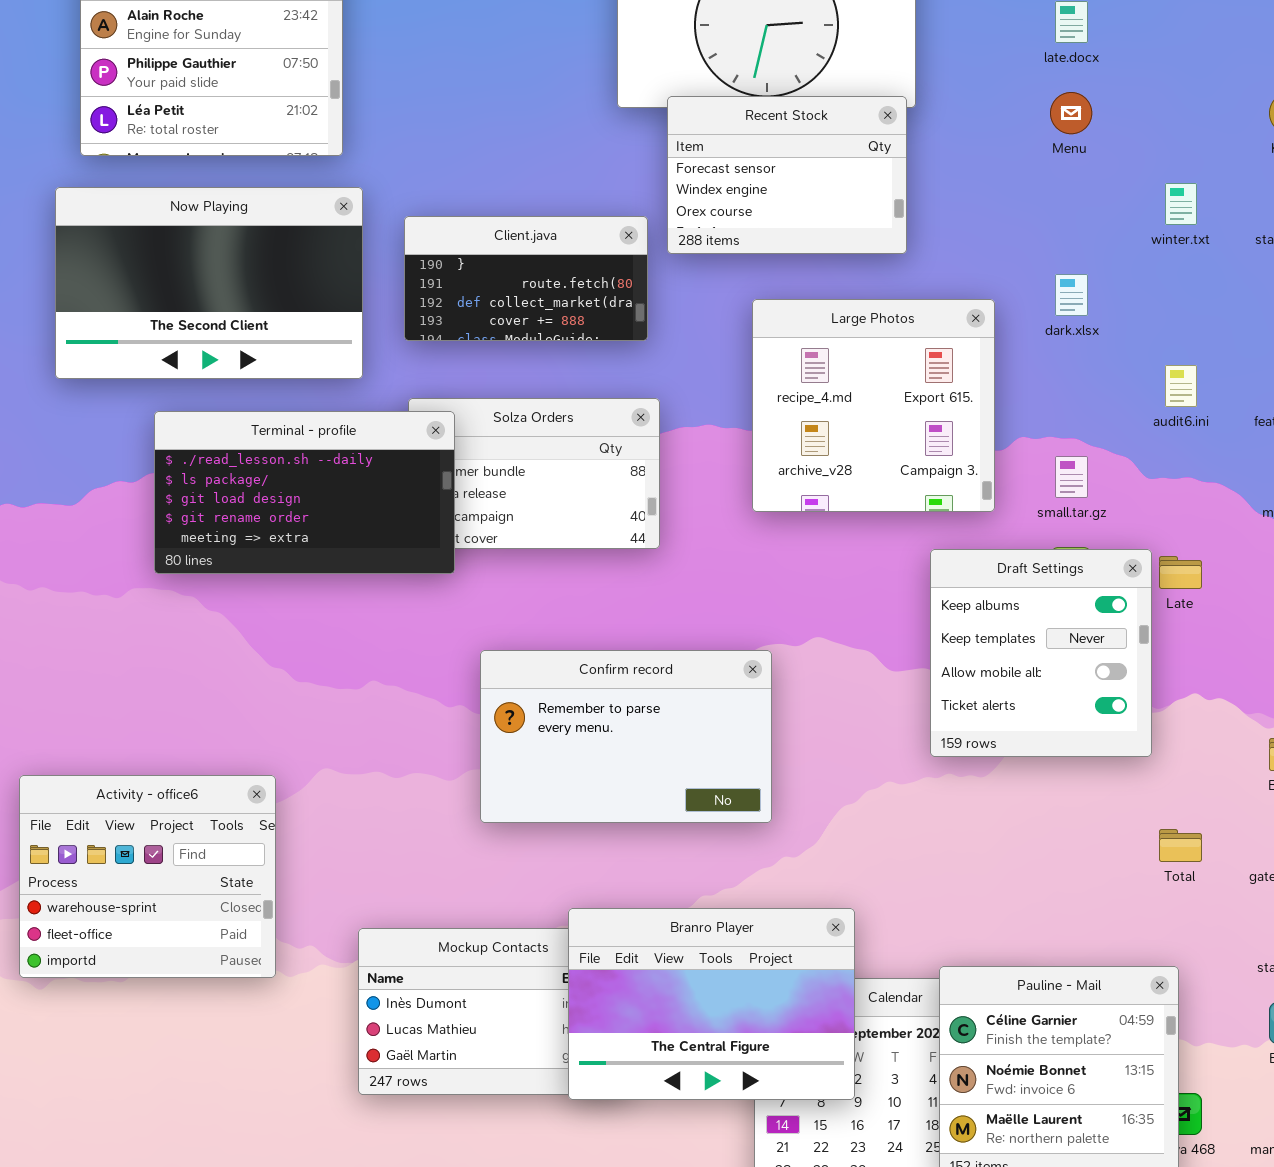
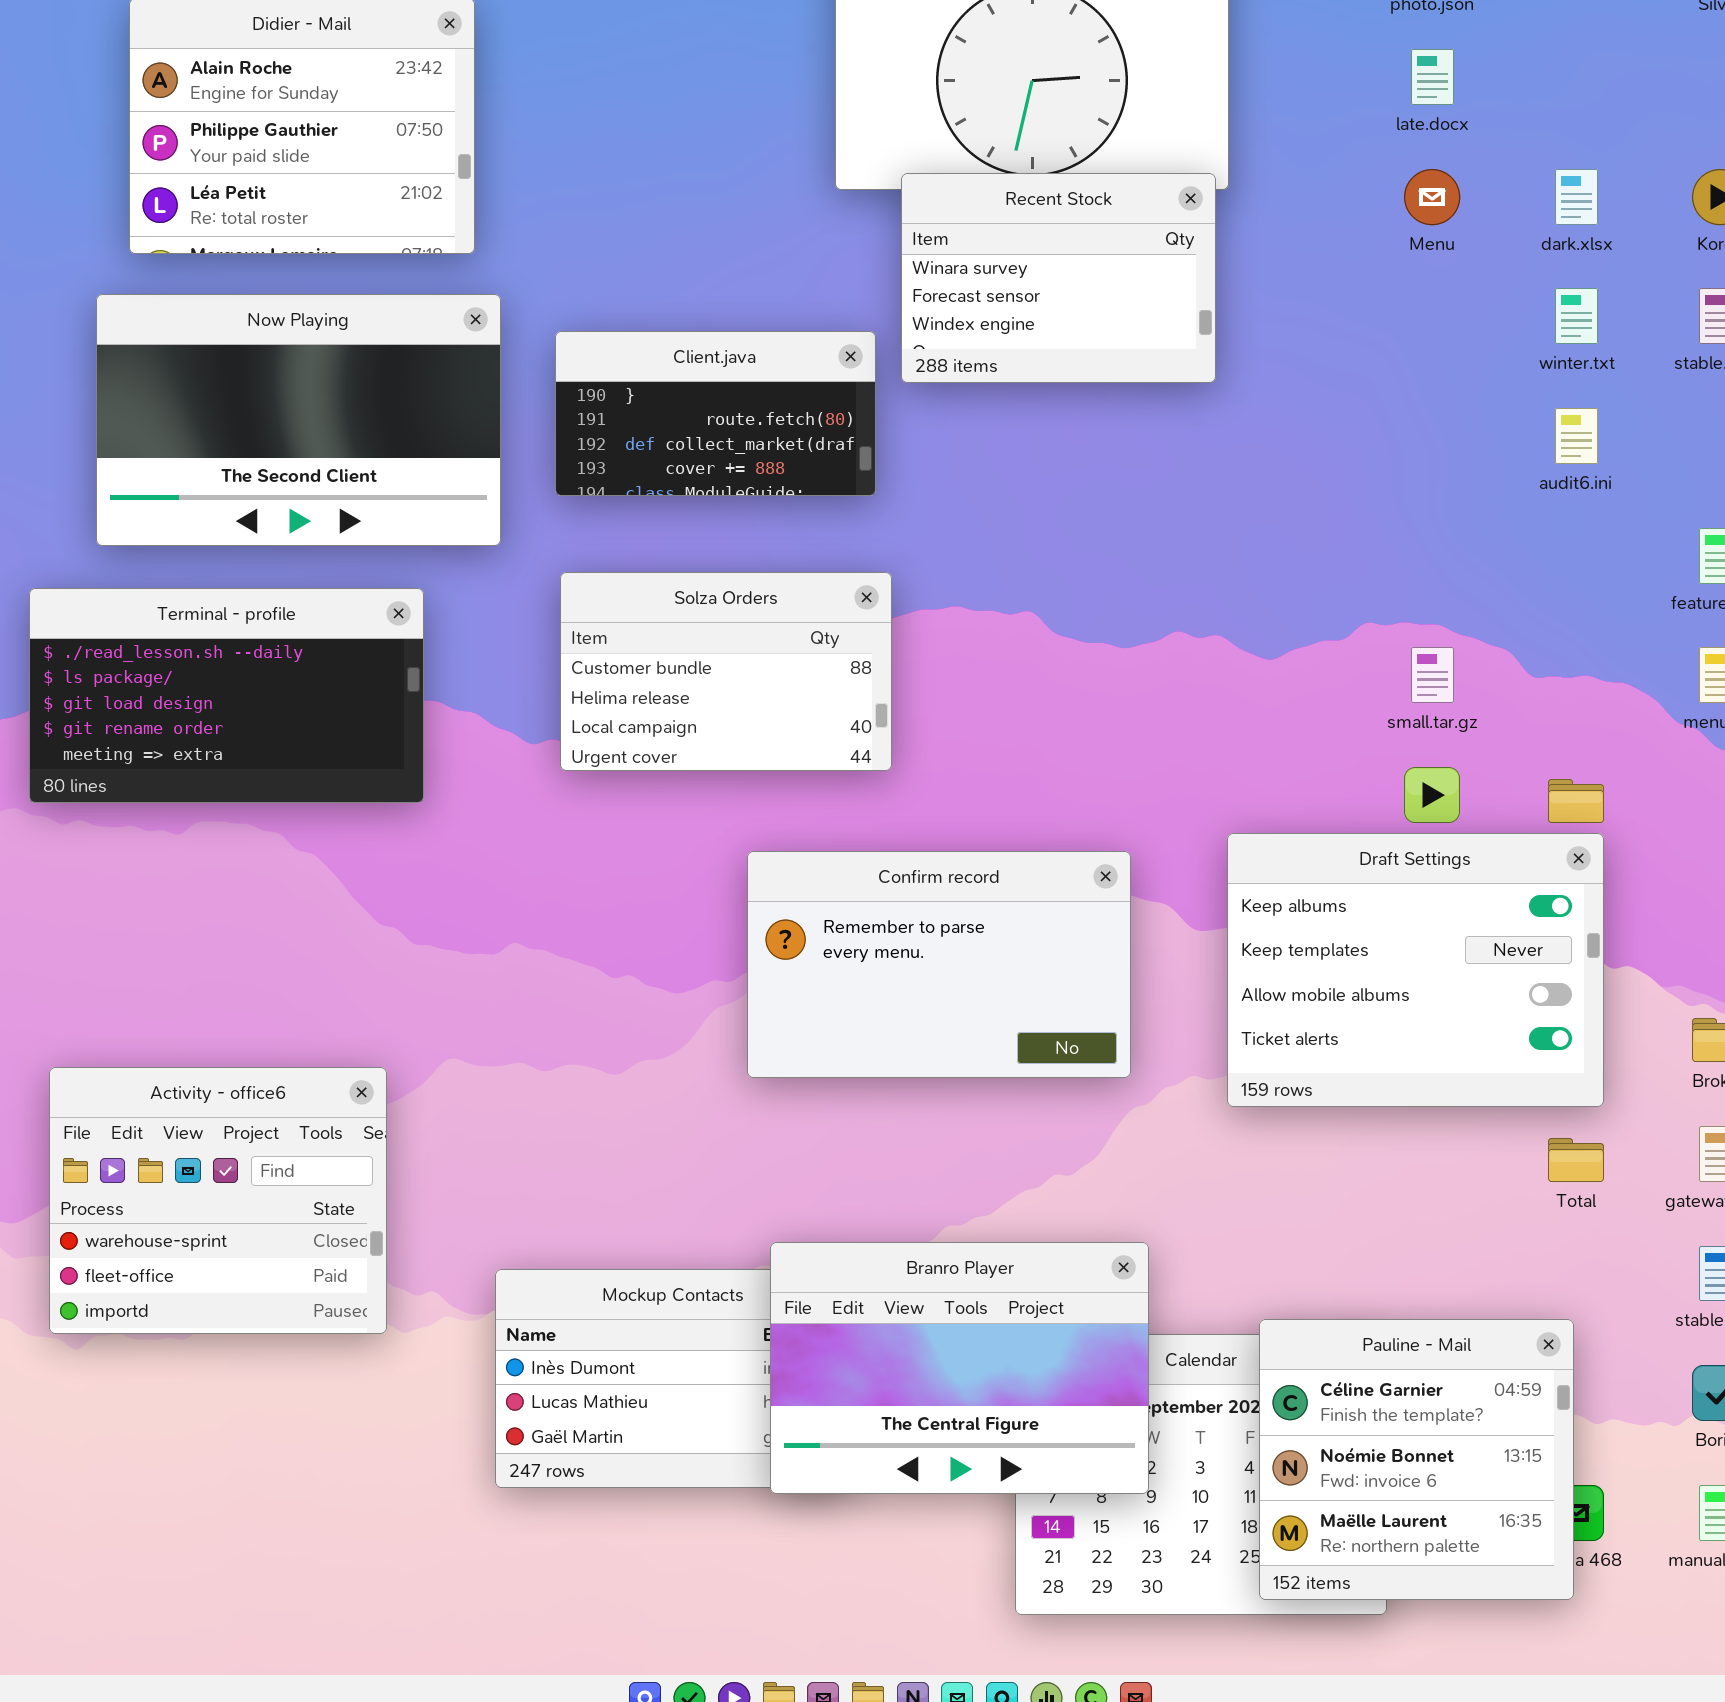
Recent Stock: [667,96,907,254] -> [901,173,1216,383], scrolled up 1 row
dark.xlsx: [1055,274,1088,316] -> [1555,169,1598,225], moved
Large Photos: [752,299,995,512] -> none, closed
audit6.ini: [1165,365,1197,407] -> [1555,408,1598,464], moved
Terminal - profile: [154,411,455,574] -> [29,588,424,803], moved
Draft Settings: [930,549,1152,757] -> [1227,833,1604,1107], moved, resized
Confirm record: [480,650,772,823] -> [747,851,1131,1078], moved

